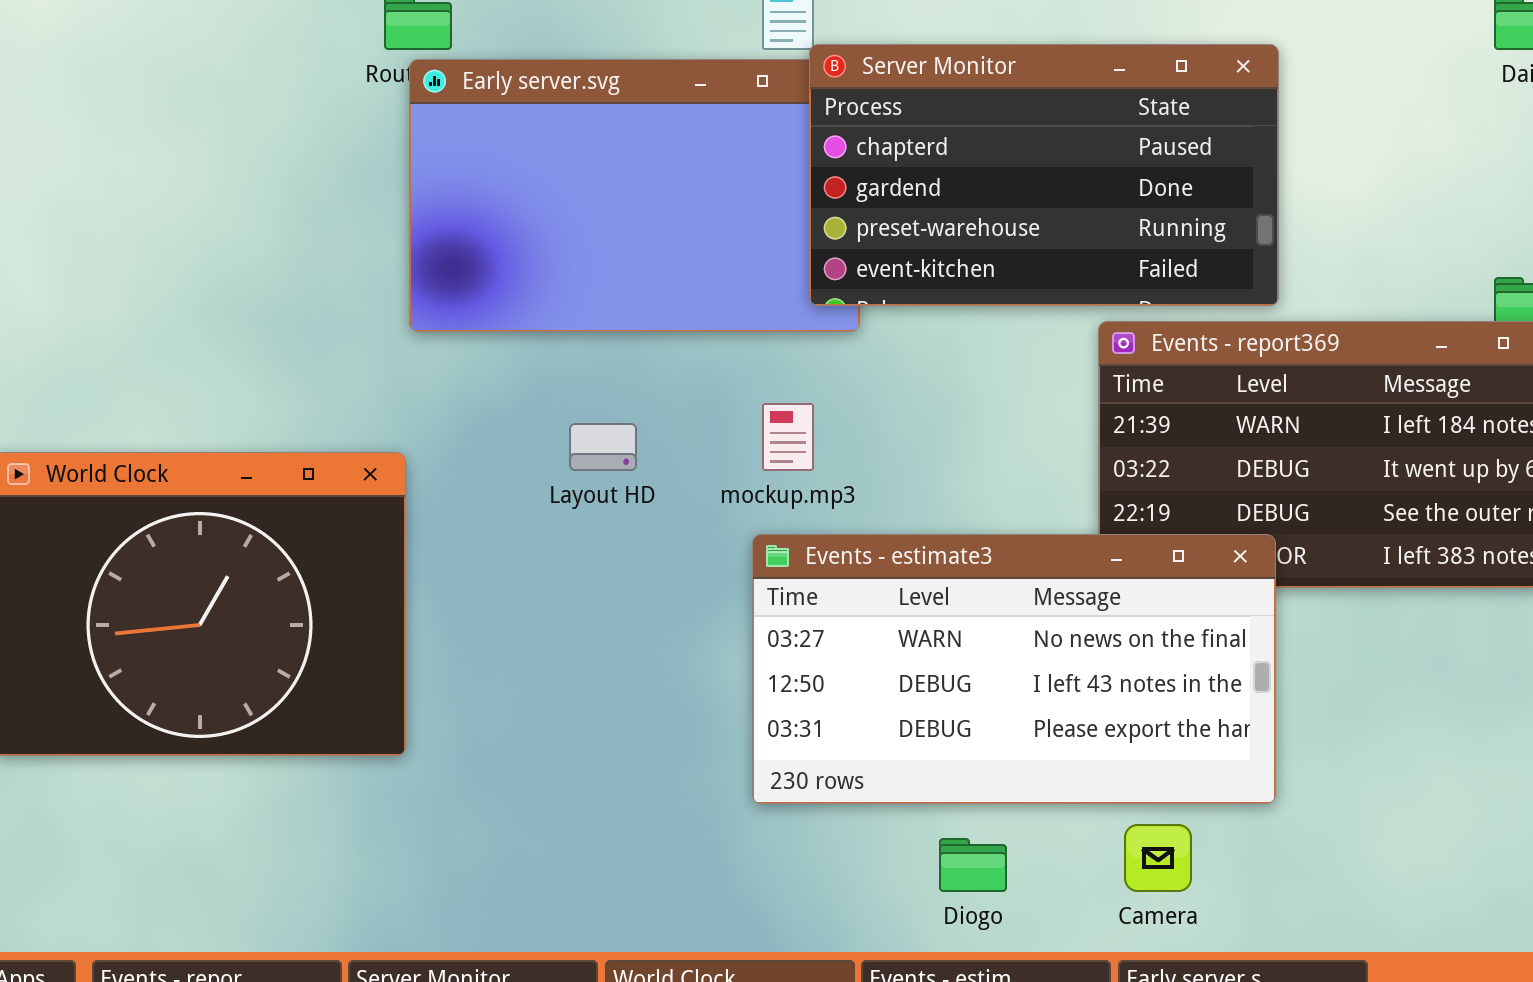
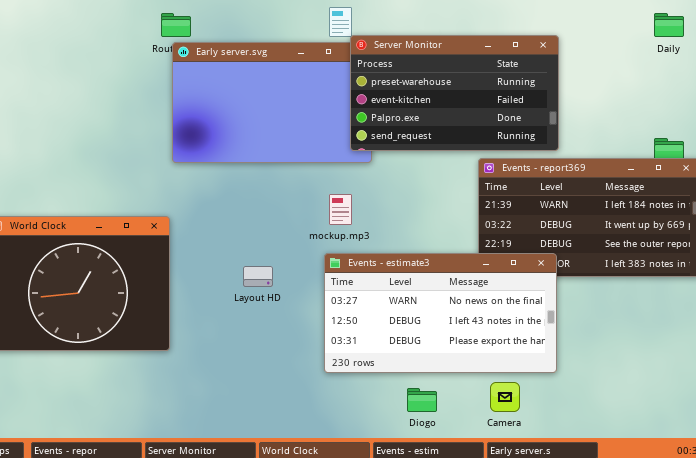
Server Monitor: [809,44,1279,306] -> [350,35,559,151], scrolled down 2 rows
Layout HD: [569,423,637,471] -> [243,266,273,287], moved

